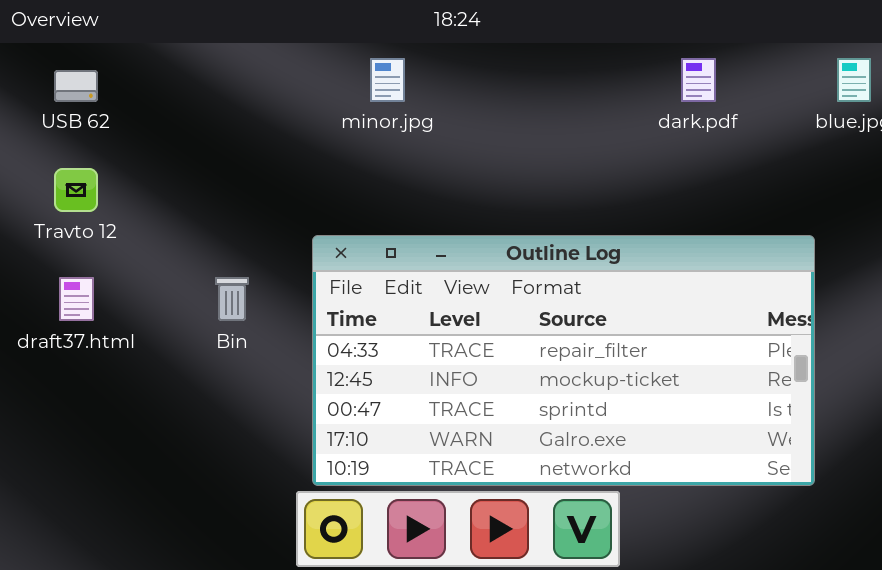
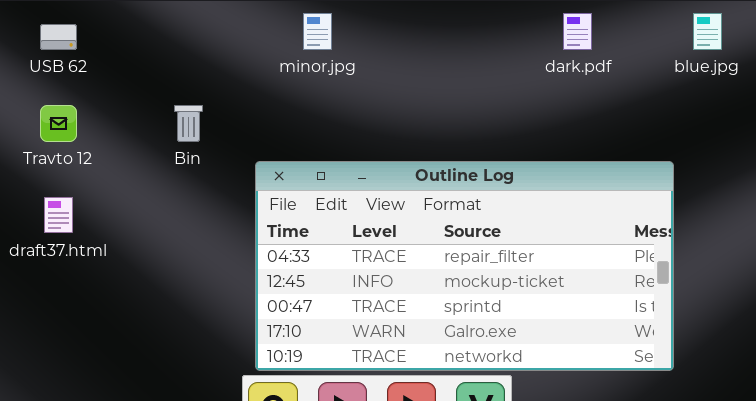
Bin: [215,277,249,321] -> [174,105,203,142], moved

